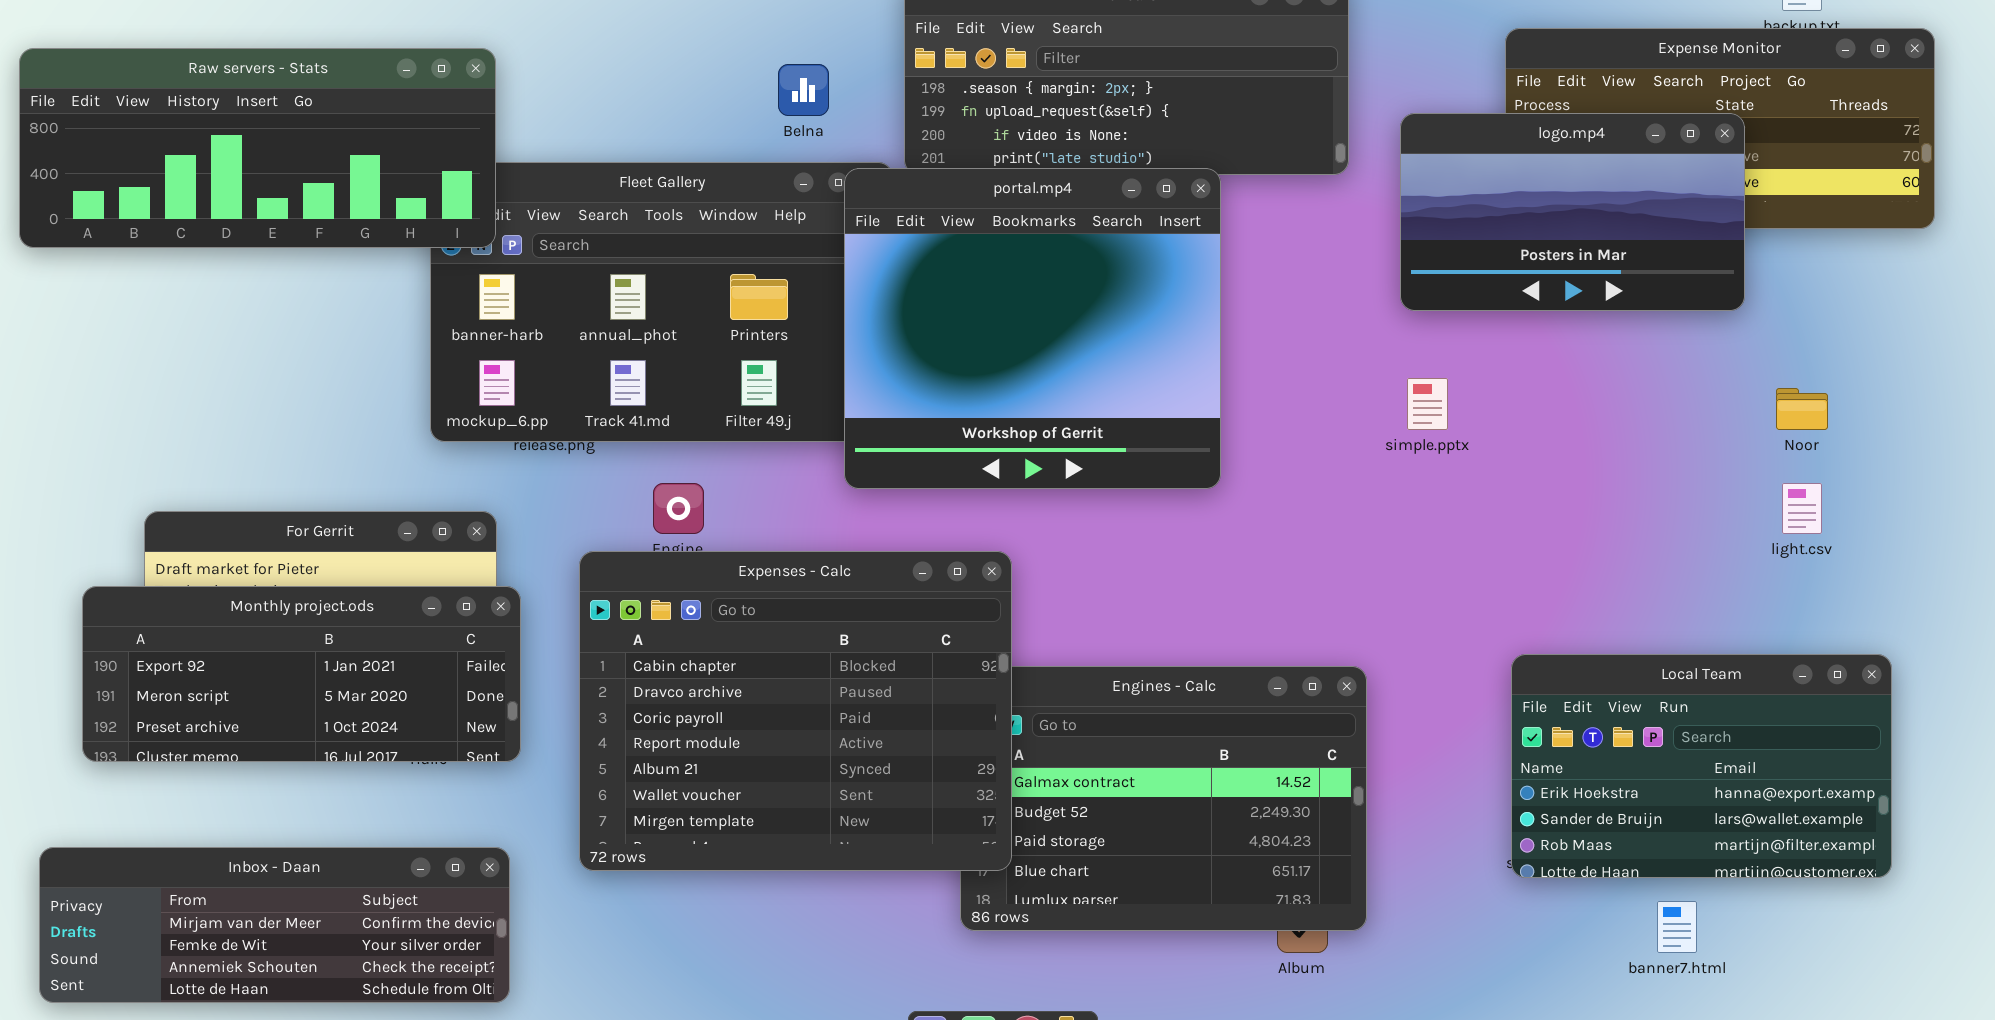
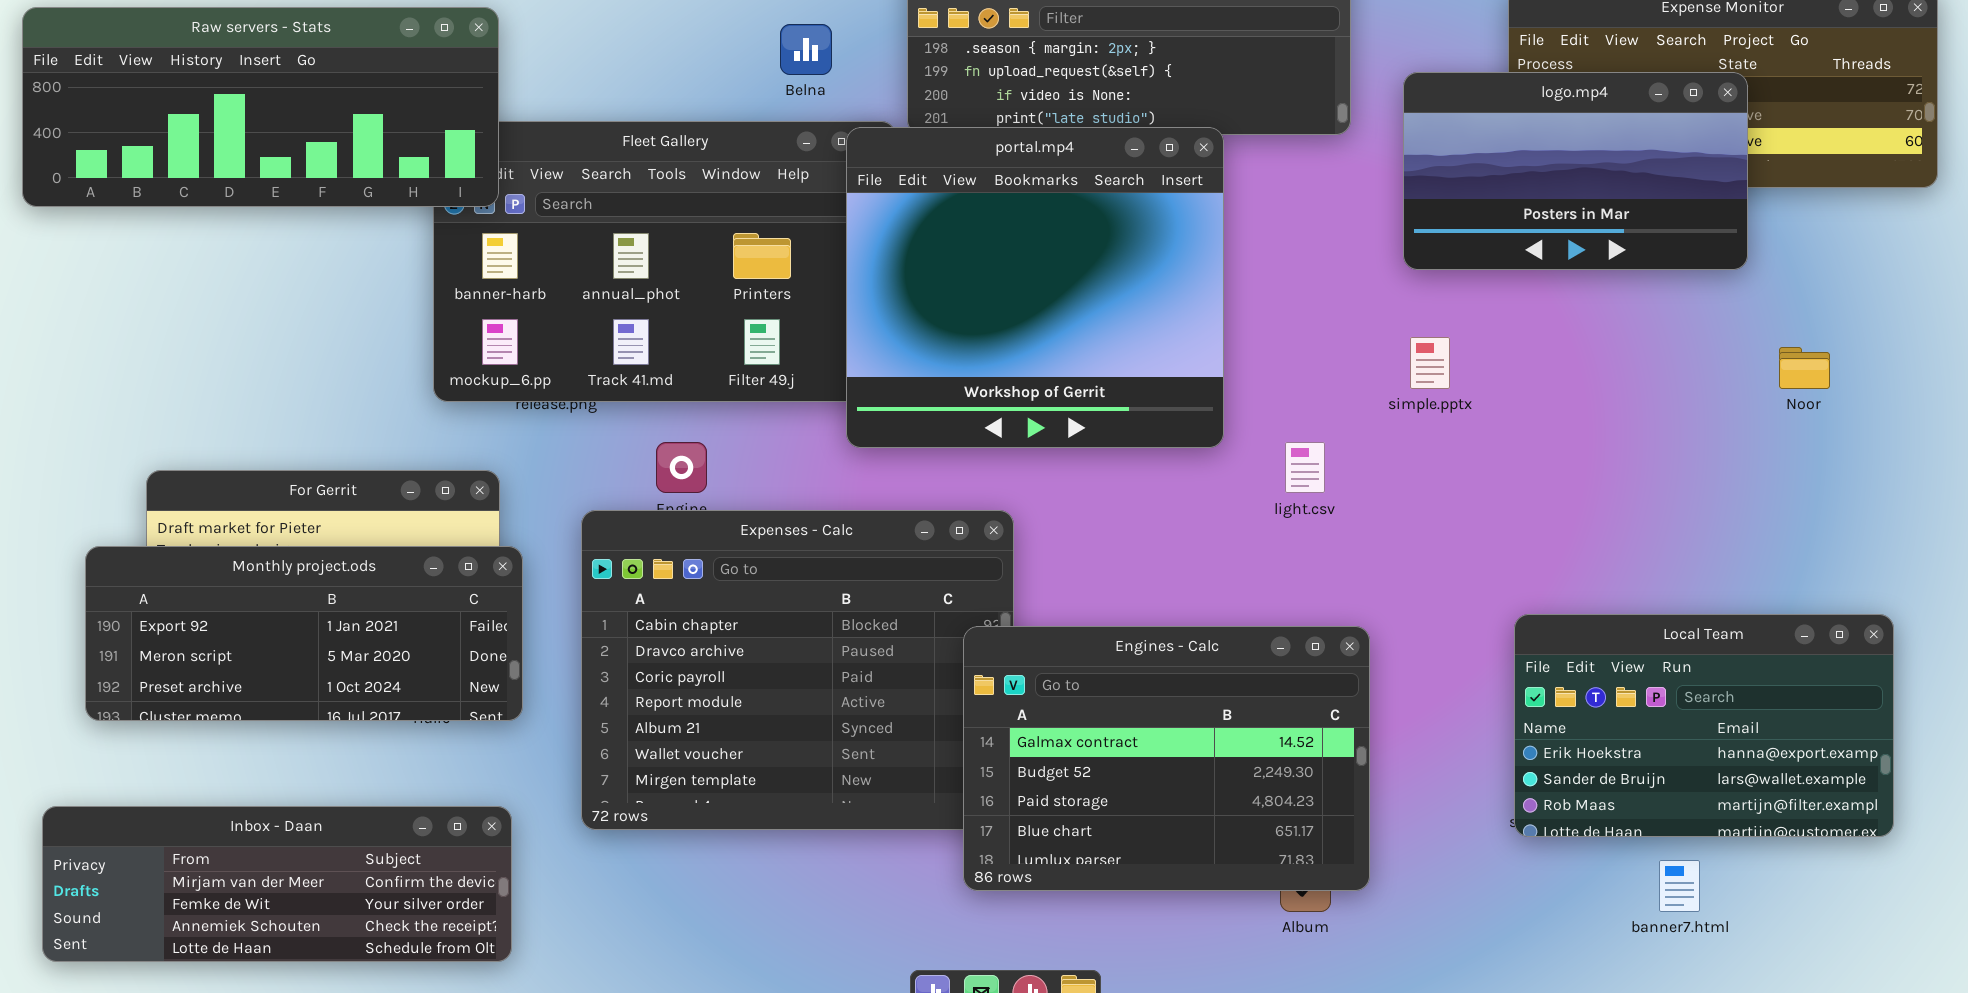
light.csv: [1782,483,1822,534] -> [1285,442,1325,493], moved
Engines - Calc: [960,666,1367,931] -> [963,626,1370,891], raised

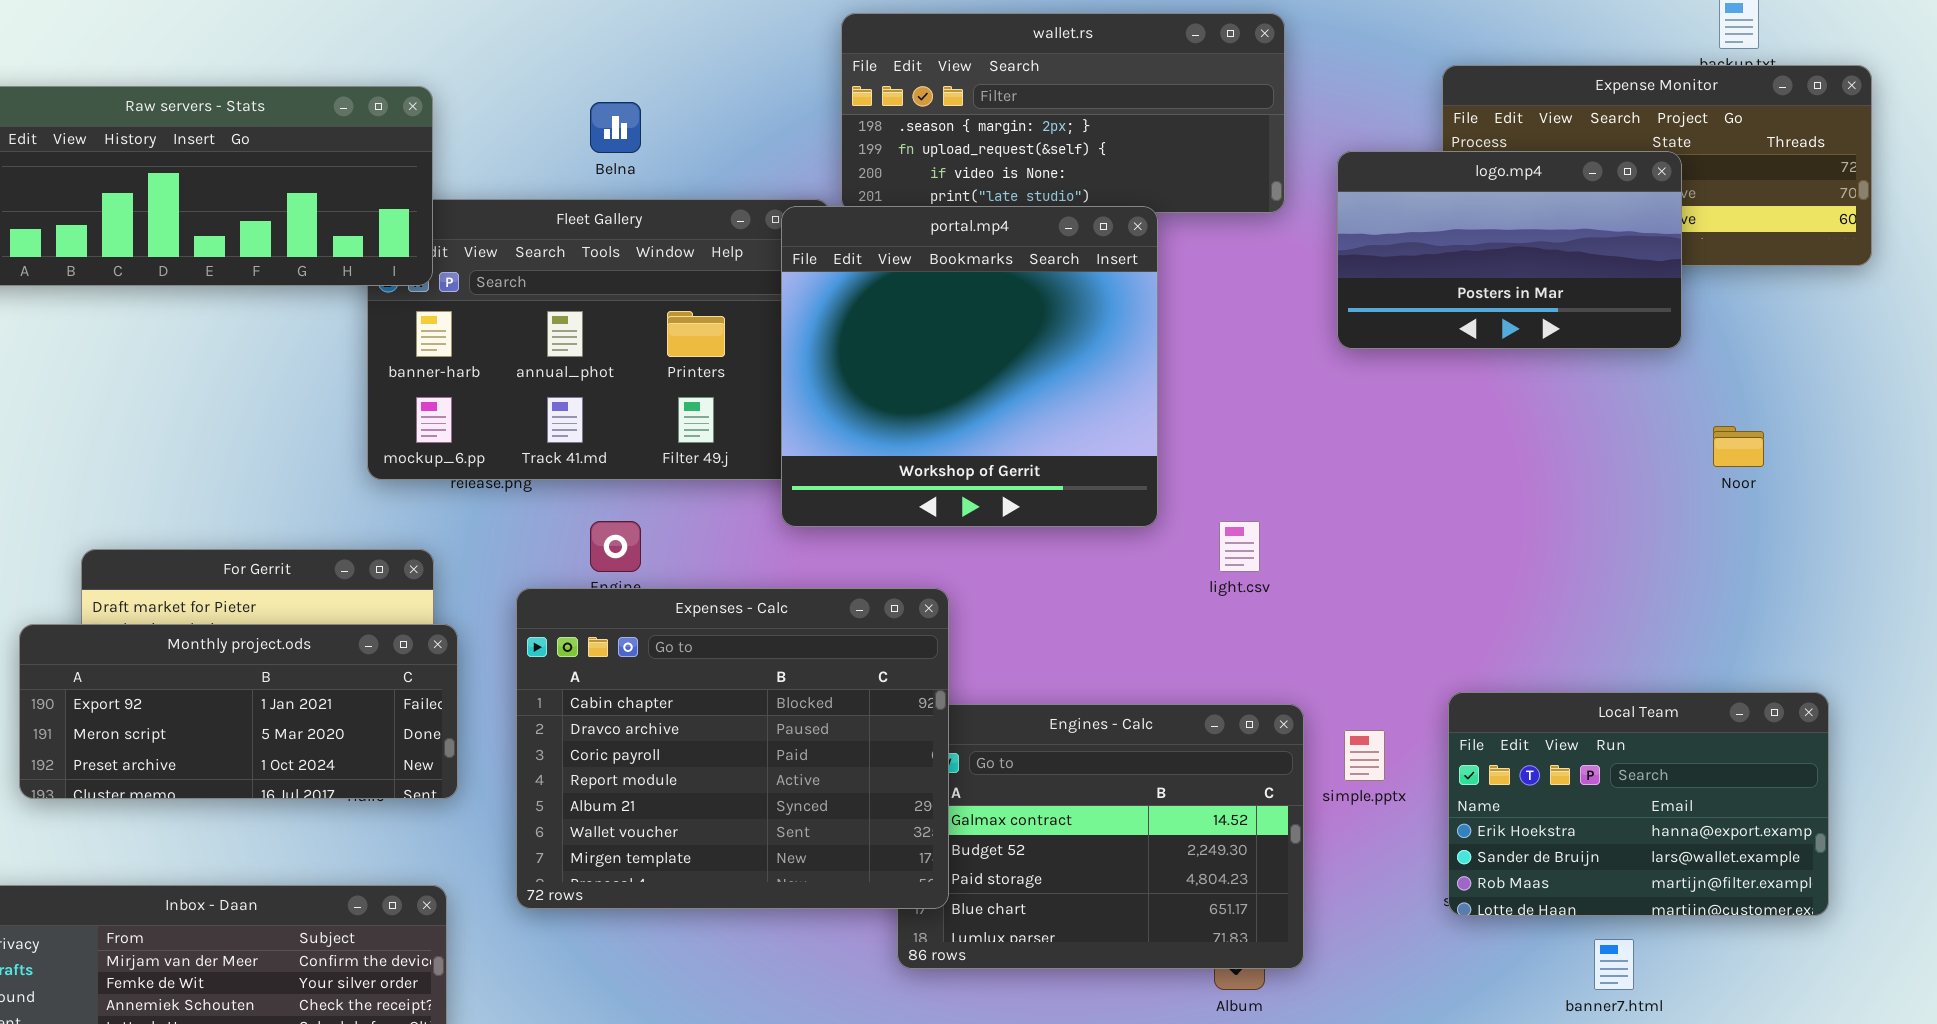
Belna: [780,24,832,75] -> [590,102,641,153], moved
simple.pptx: [1410,337,1450,389] -> [1344,730,1385,781], moved
Expenses - Calc: [581,510,1014,830] -> [516,588,949,909], raised

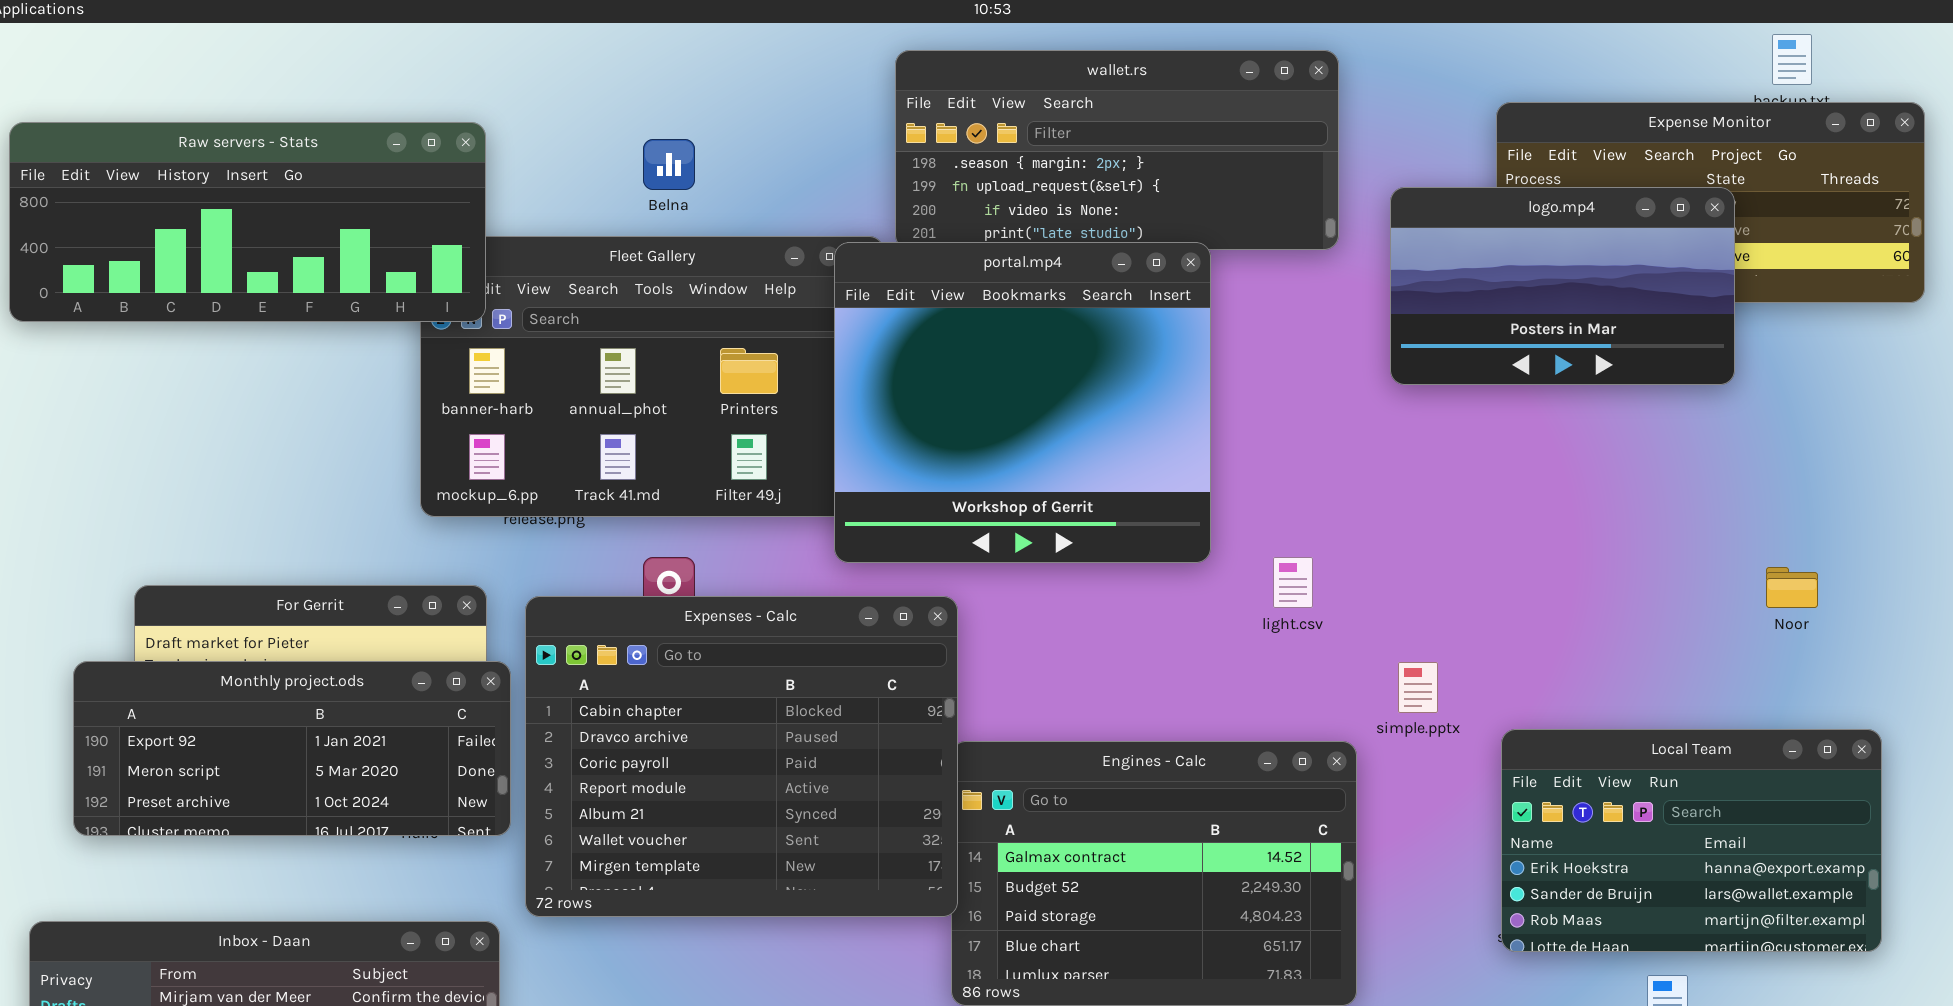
Noor: [1713,426,1764,467] -> [1766,567,1818,608], moved
Expenses - Calc: [516,588,949,909] -> [525,596,958,917], moved
simple.pptx: [1344,730,1385,781] -> [1398,662,1438,713], moved

